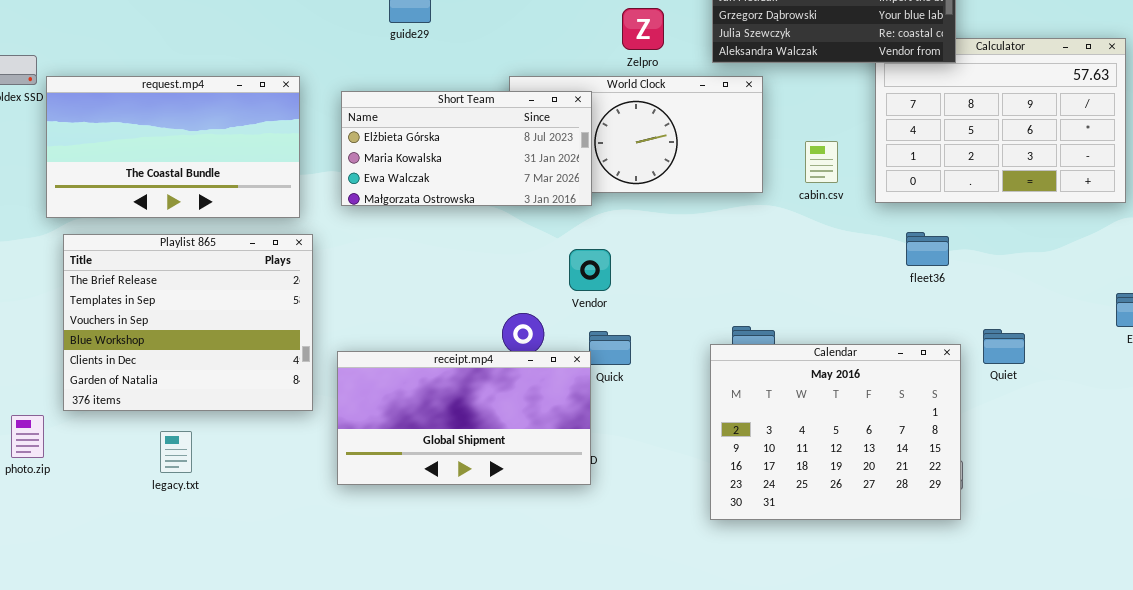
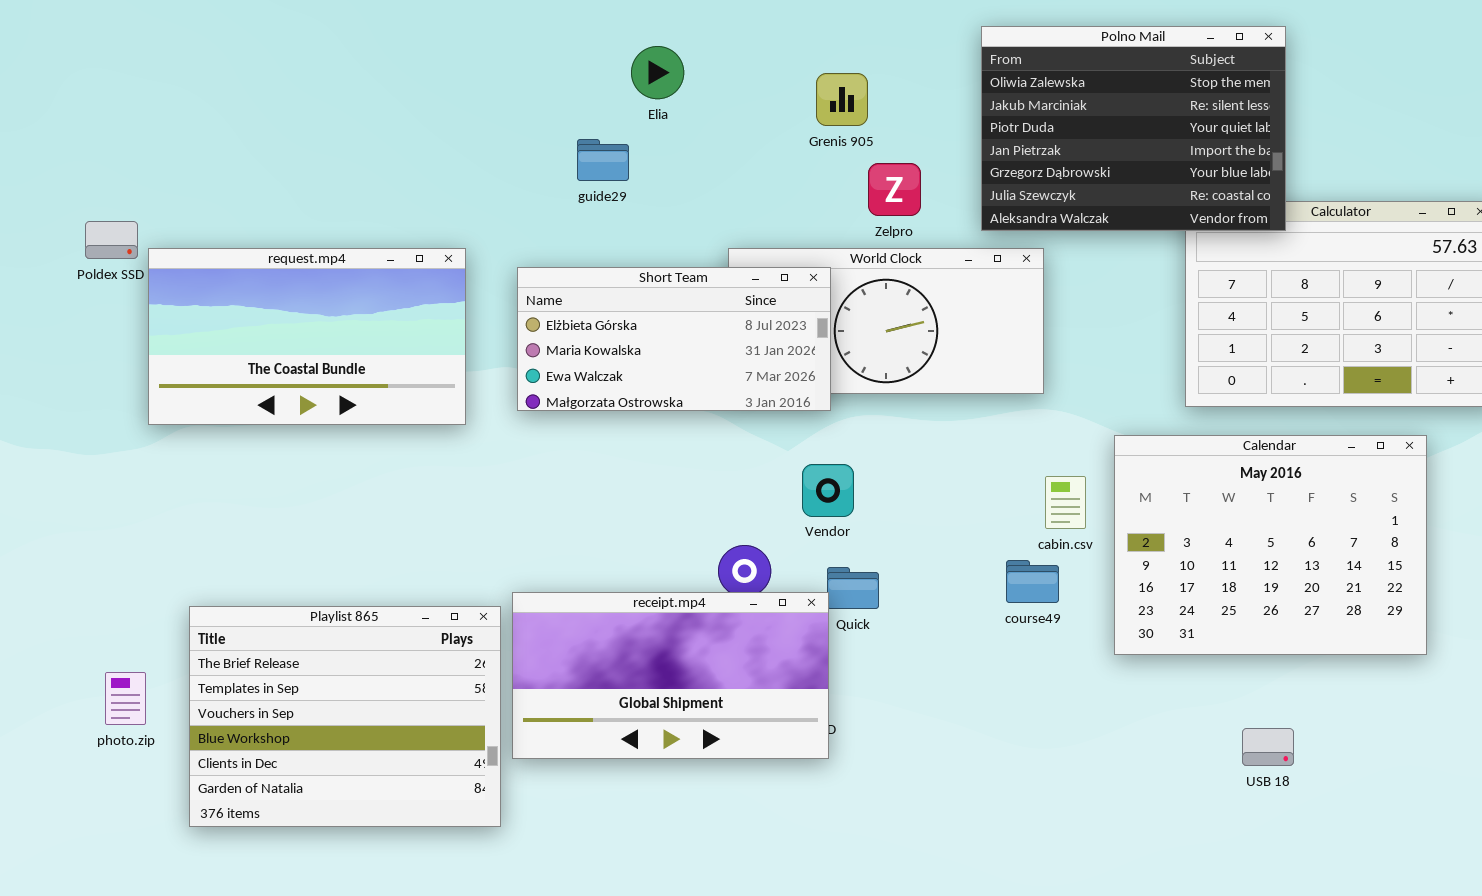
cabin.csv: [805,141,838,183] -> [1045,476,1086,529], moved
Playlist 865: [63,234,313,411] -> [189,606,501,827], moved
Calendar: [710,344,961,520] -> [1114,435,1427,655], moved

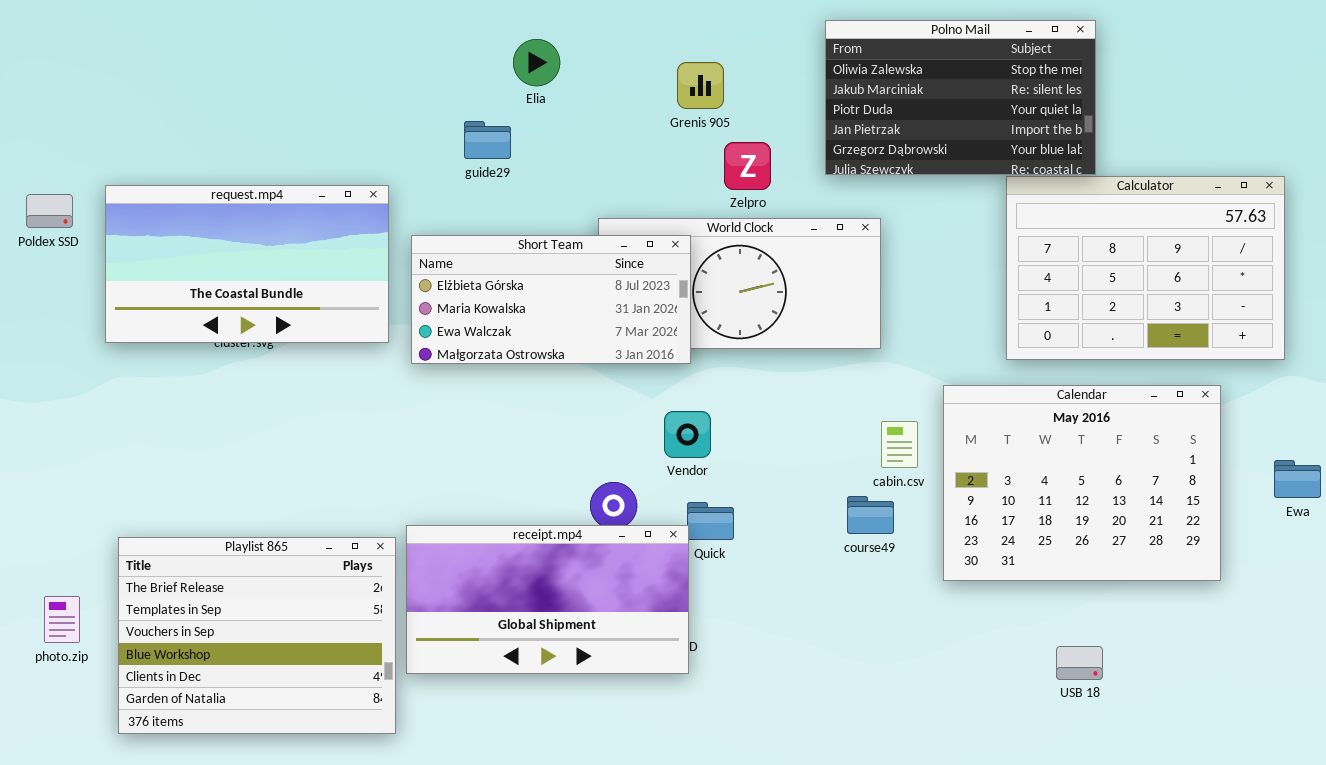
Polno Mail: [981,26,1286,231] -> [825,20,1096,175], resized
request.mp4: [148,248,466,425] -> [105,185,389,343], moved

